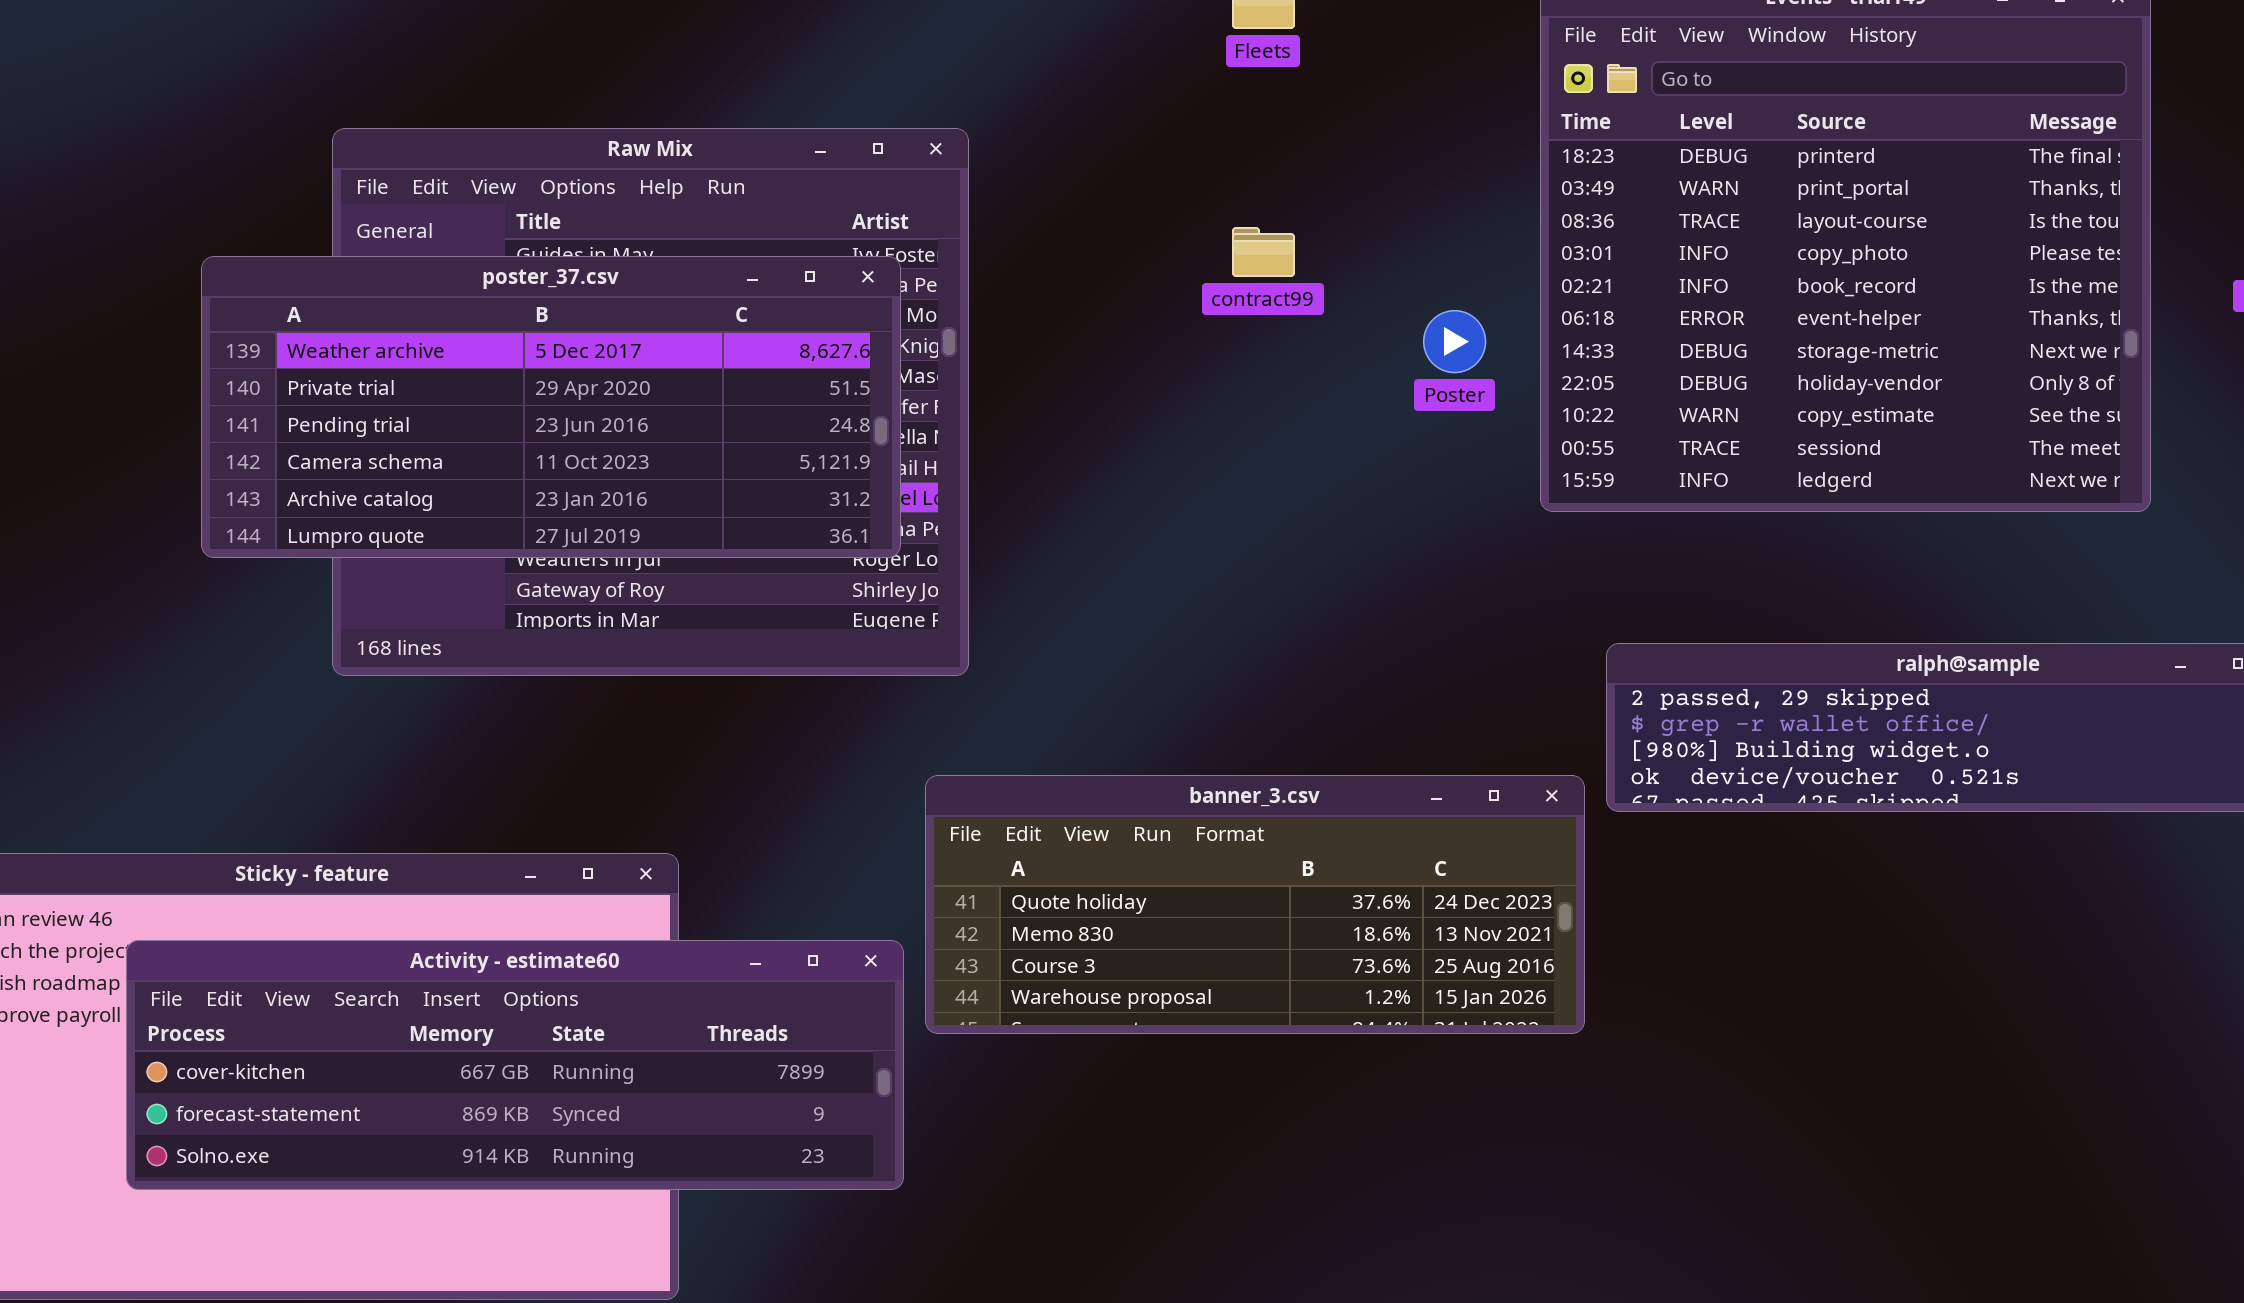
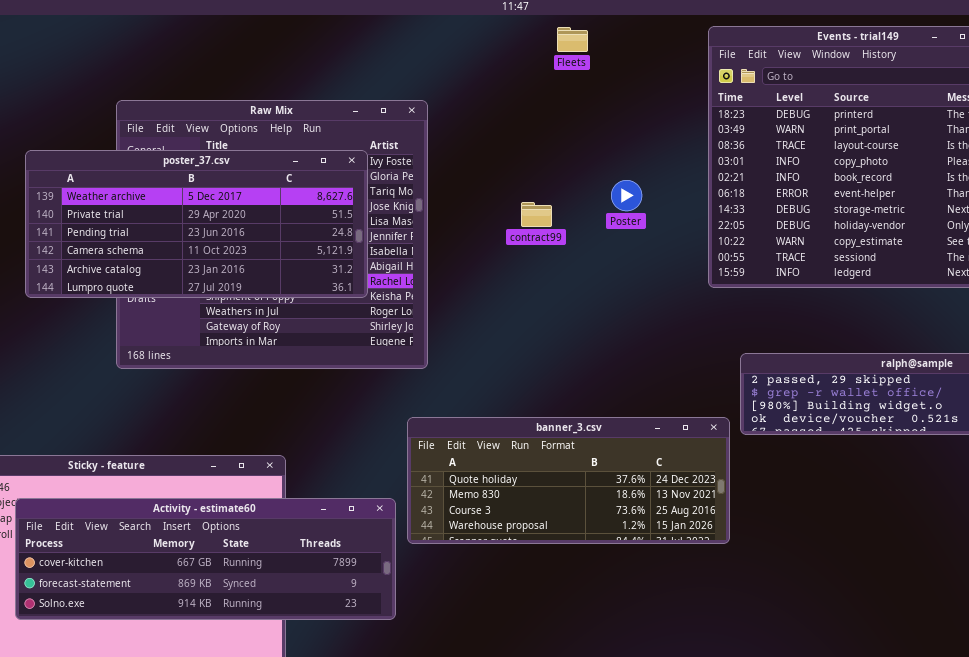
contract99: [1232,227,1295,277] -> [521,202,552,227], moved
poster_37.csv: [201,256,901,558] -> [25,150,368,298], moved
Poster: [1423,310,1486,373] -> [611,180,642,211], moved

